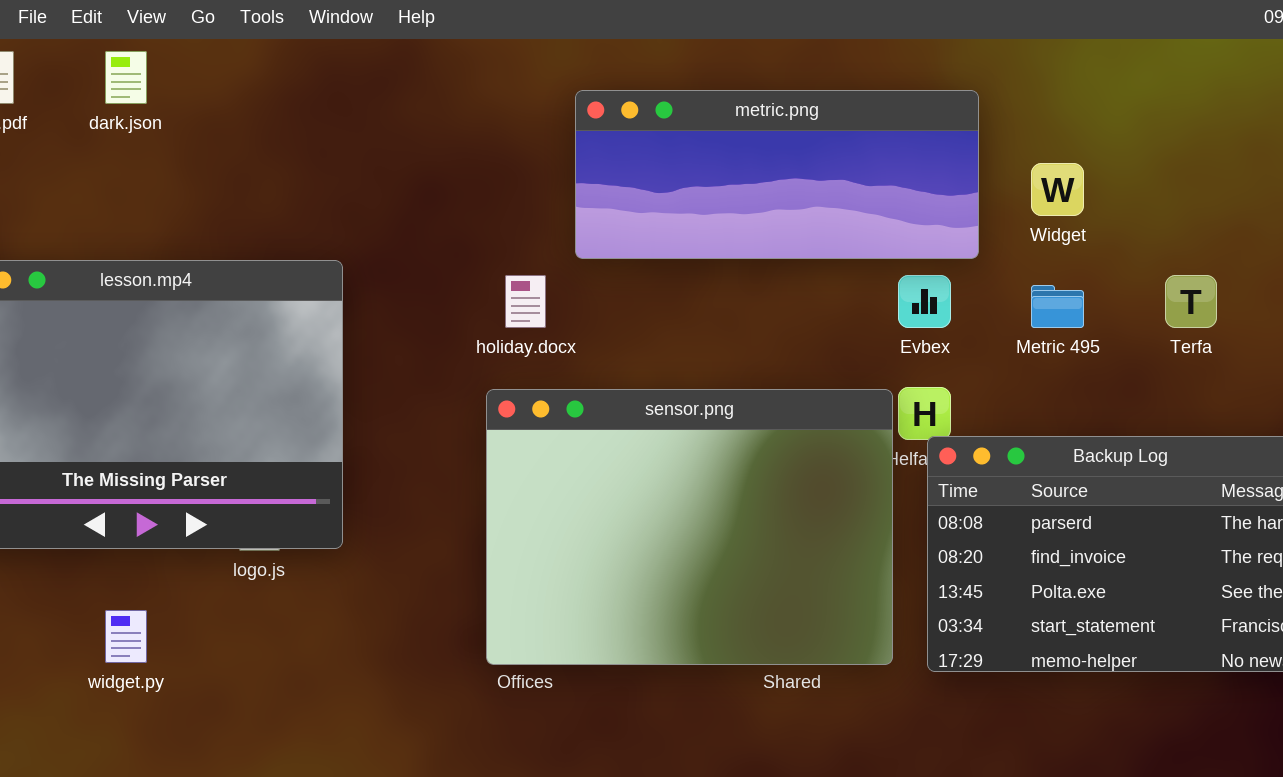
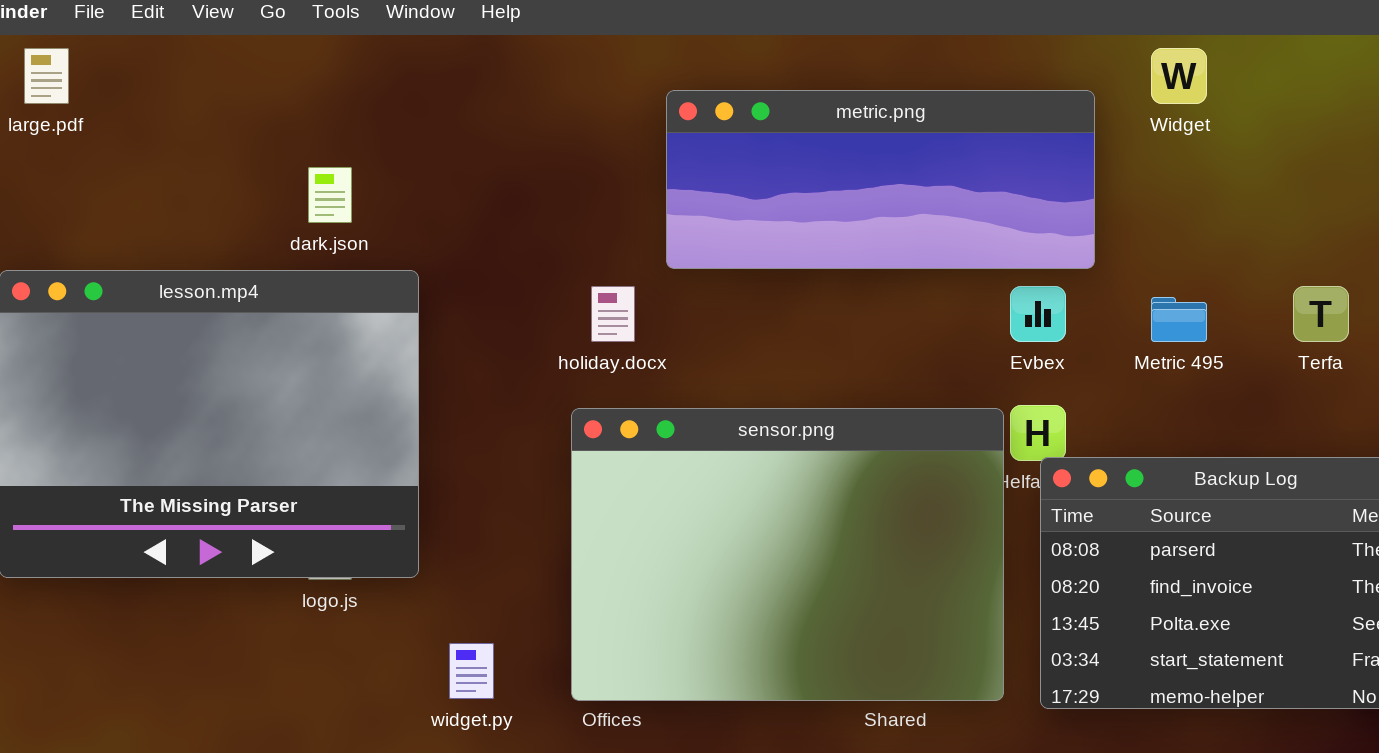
dark.json: [105,51,147,104] -> [308,167,352,223], moved
Widget: [1031,163,1084,216] -> [1151,48,1207,104], moved
widget.py: [105,610,147,663] -> [449,643,494,699], moved

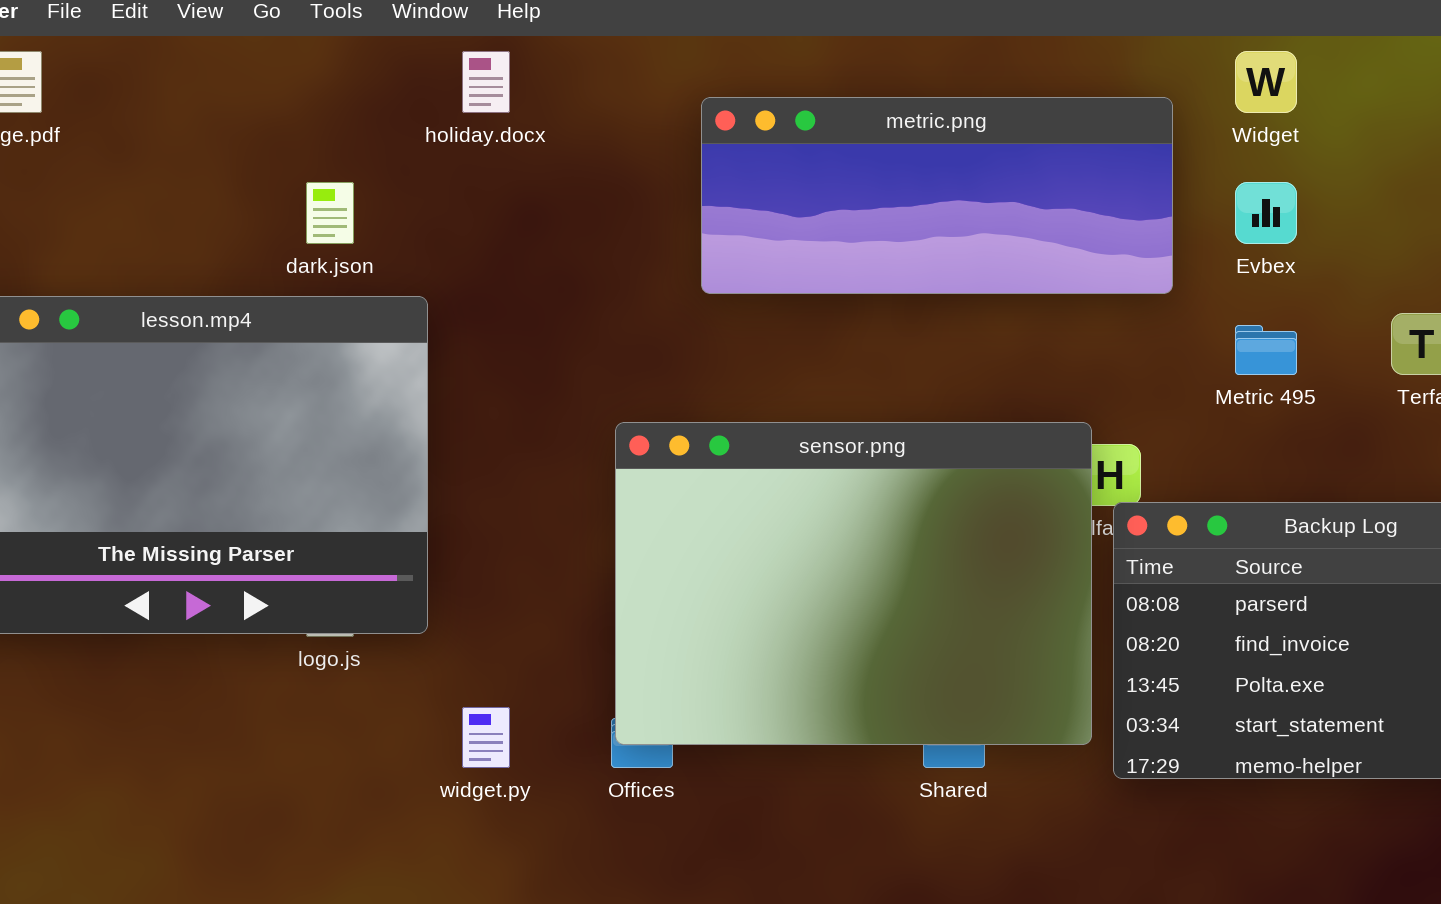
holiday.docx: [591,286,635,342] -> [462,51,510,113], moved
Evbex: [1010,286,1066,342] -> [1235,182,1297,244], moved
sensor.png: [571,408,1004,701] -> [615,422,1092,745], moved

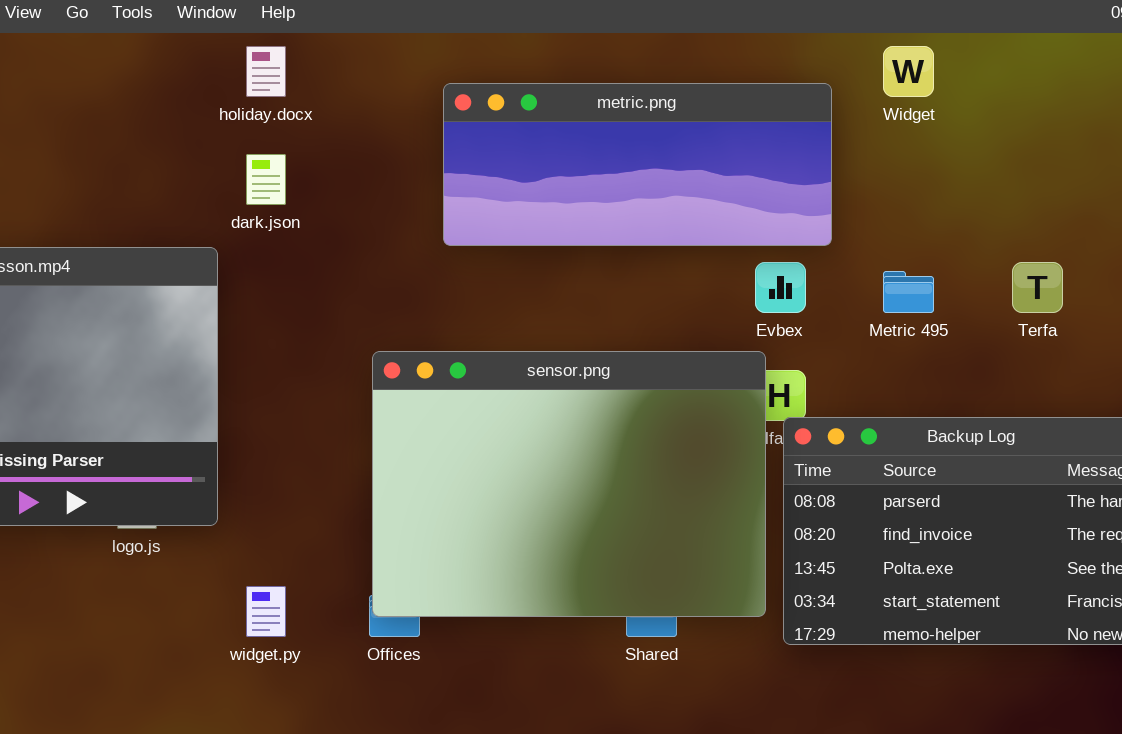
dark.json: [306,182,354,244] -> [246,154,286,205], moved
Evbex: [1235,182,1297,244] -> [755,262,806,313], moved

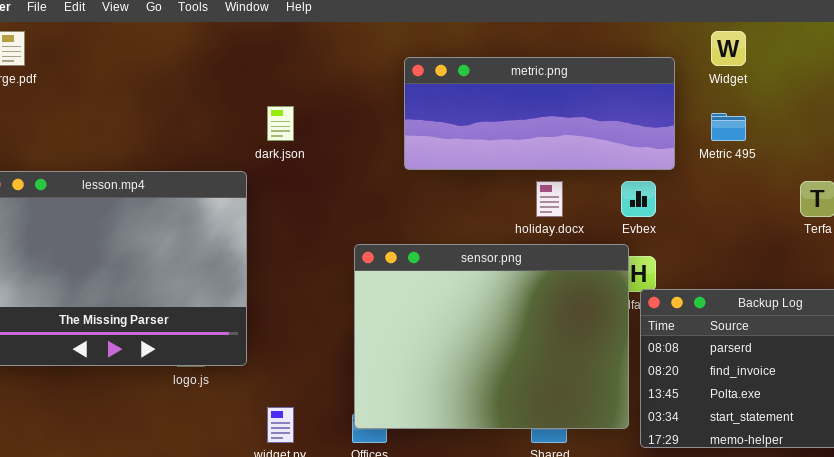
holiday.docx: [246,46,286,97] -> [536,181,563,217], moved
Metric 495: [883,271,934,313] -> [711,113,746,141], moved

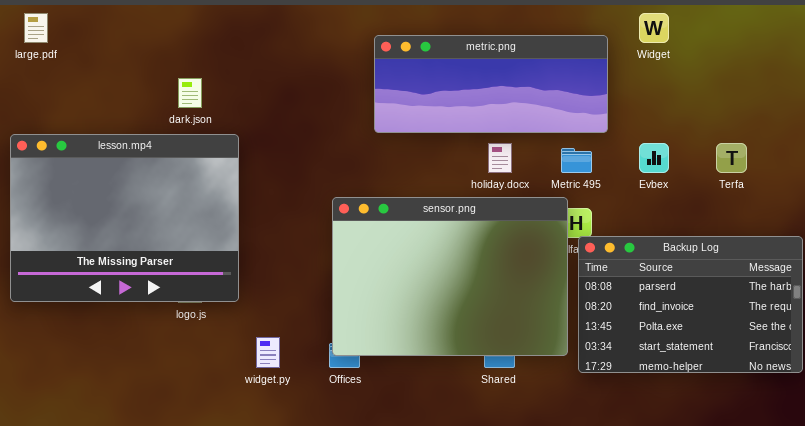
dark.json: [267,106,294,141] -> [178,78,202,108], moved
Metric 495: [711,113,746,141] -> [561,148,592,173], moved
Evbex: [621,181,656,217] -> [639,143,669,173], moved

